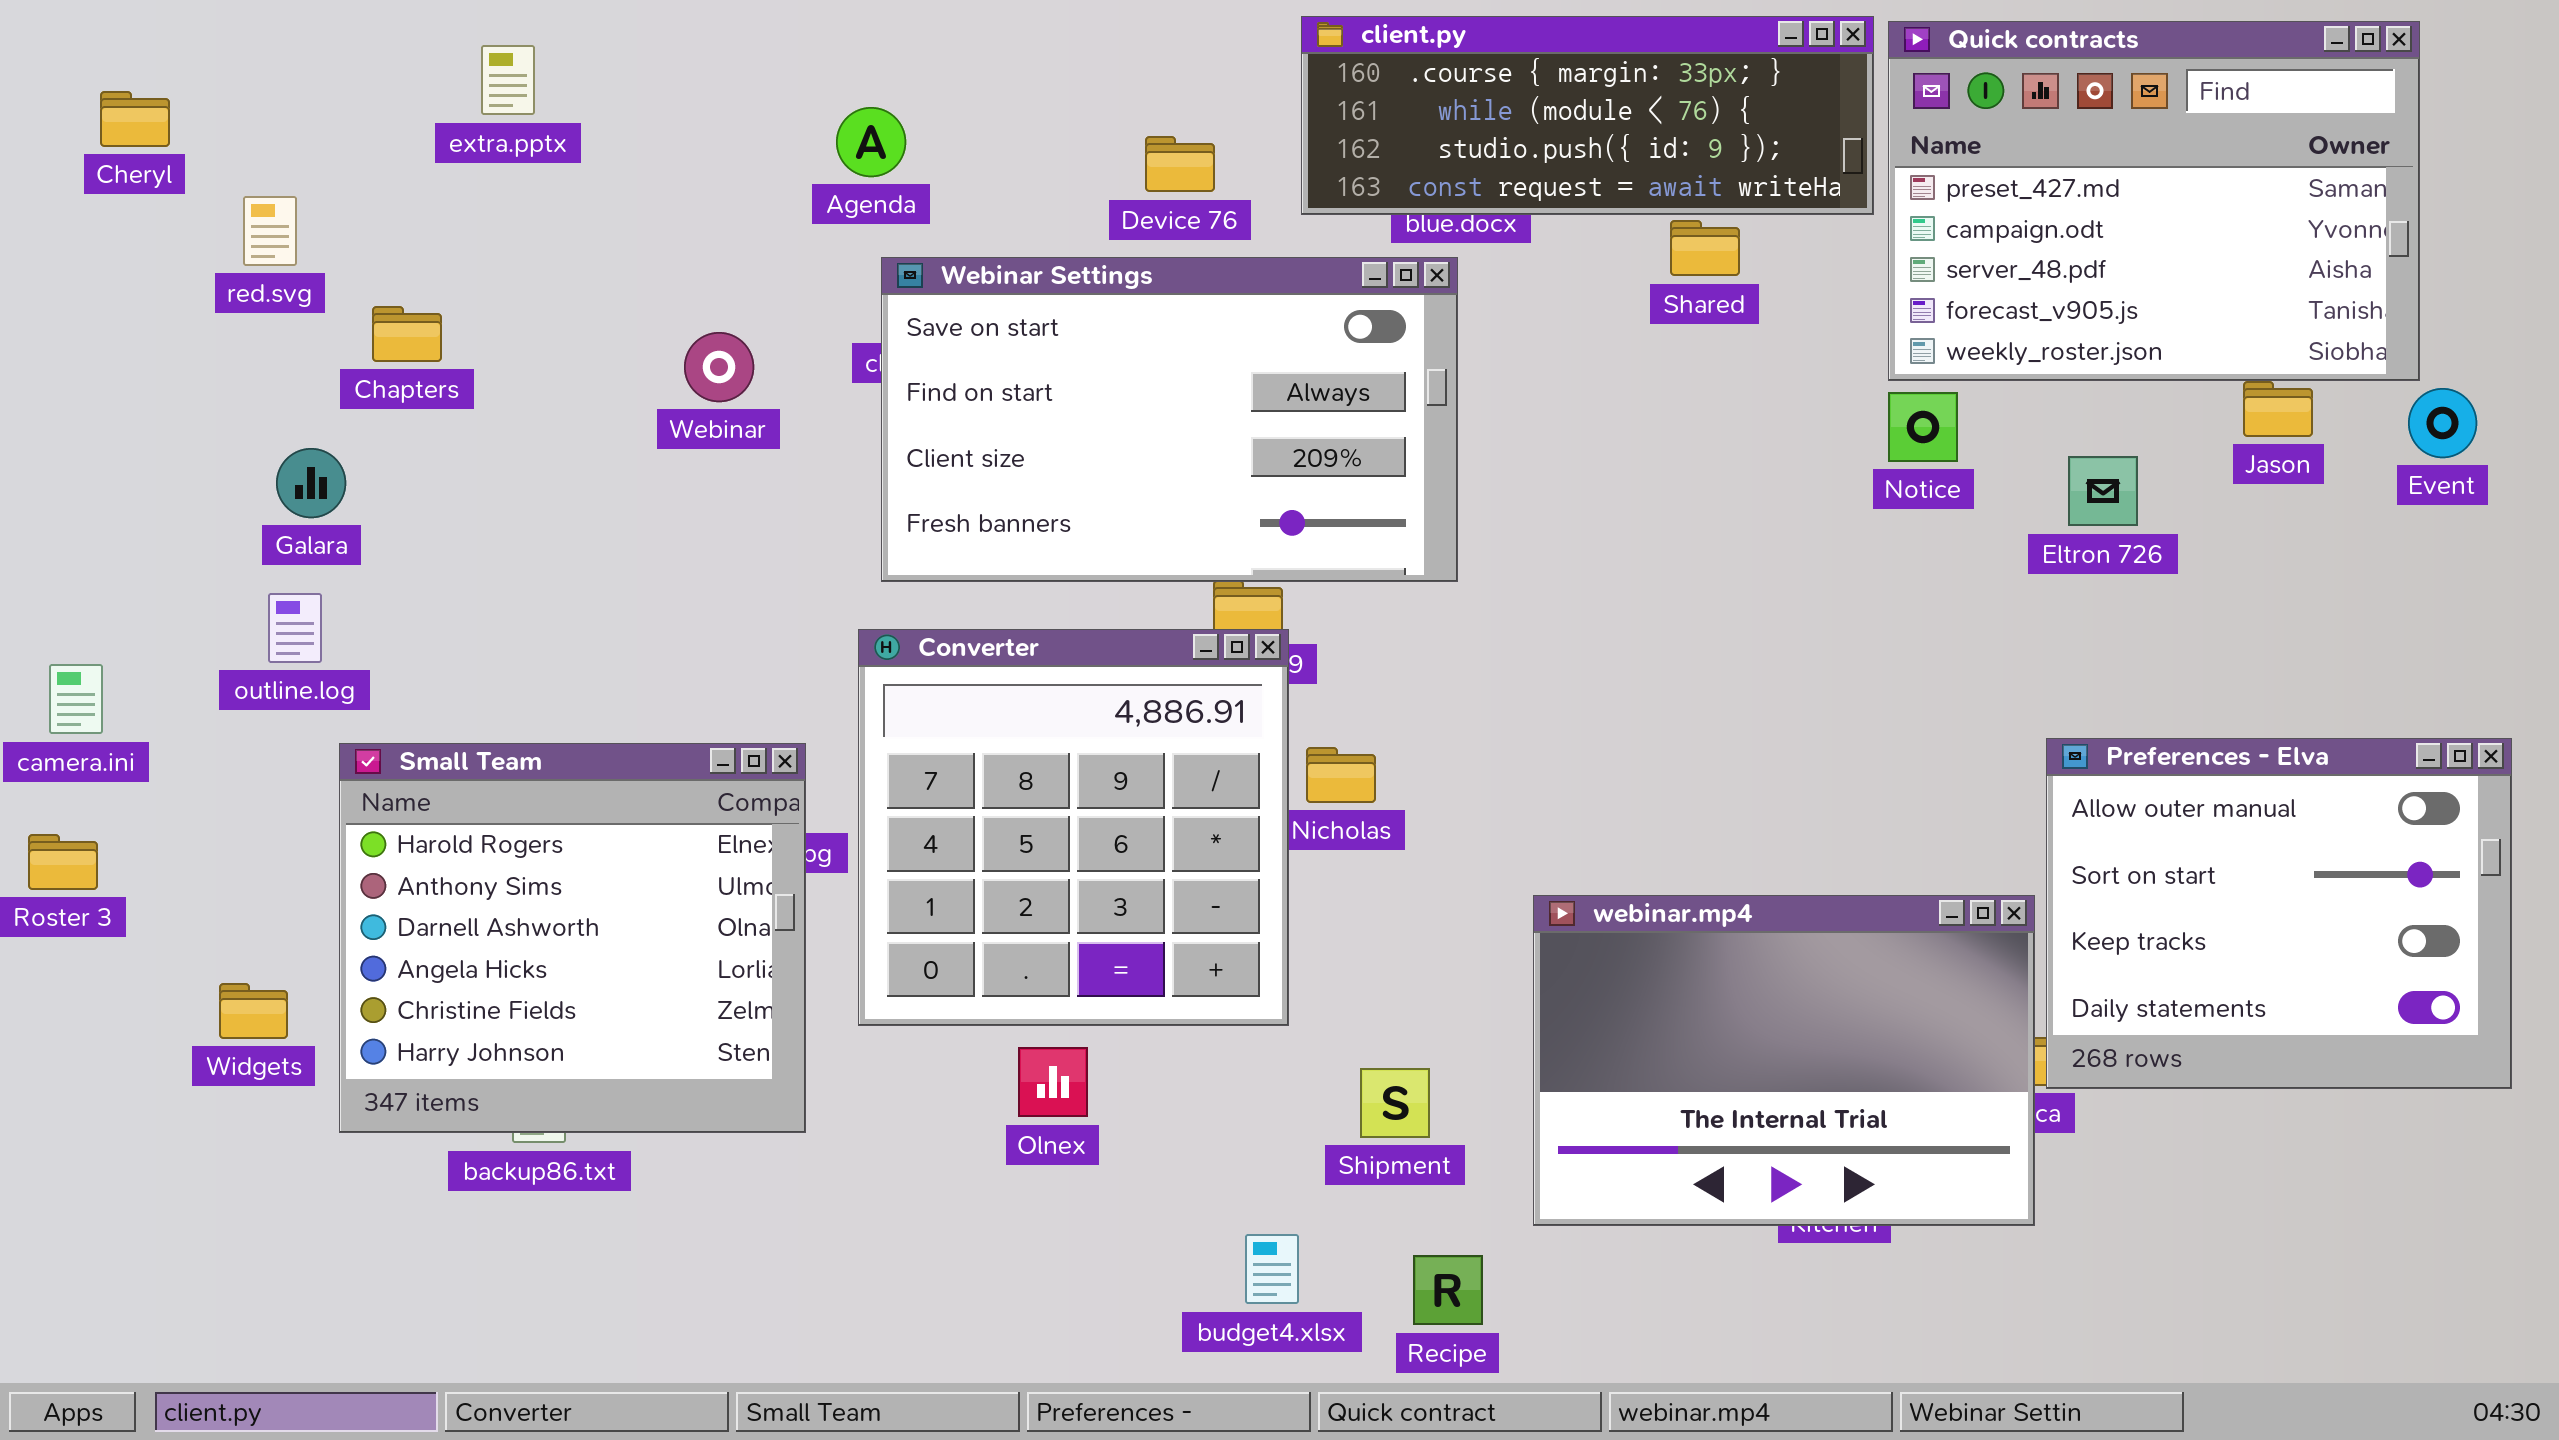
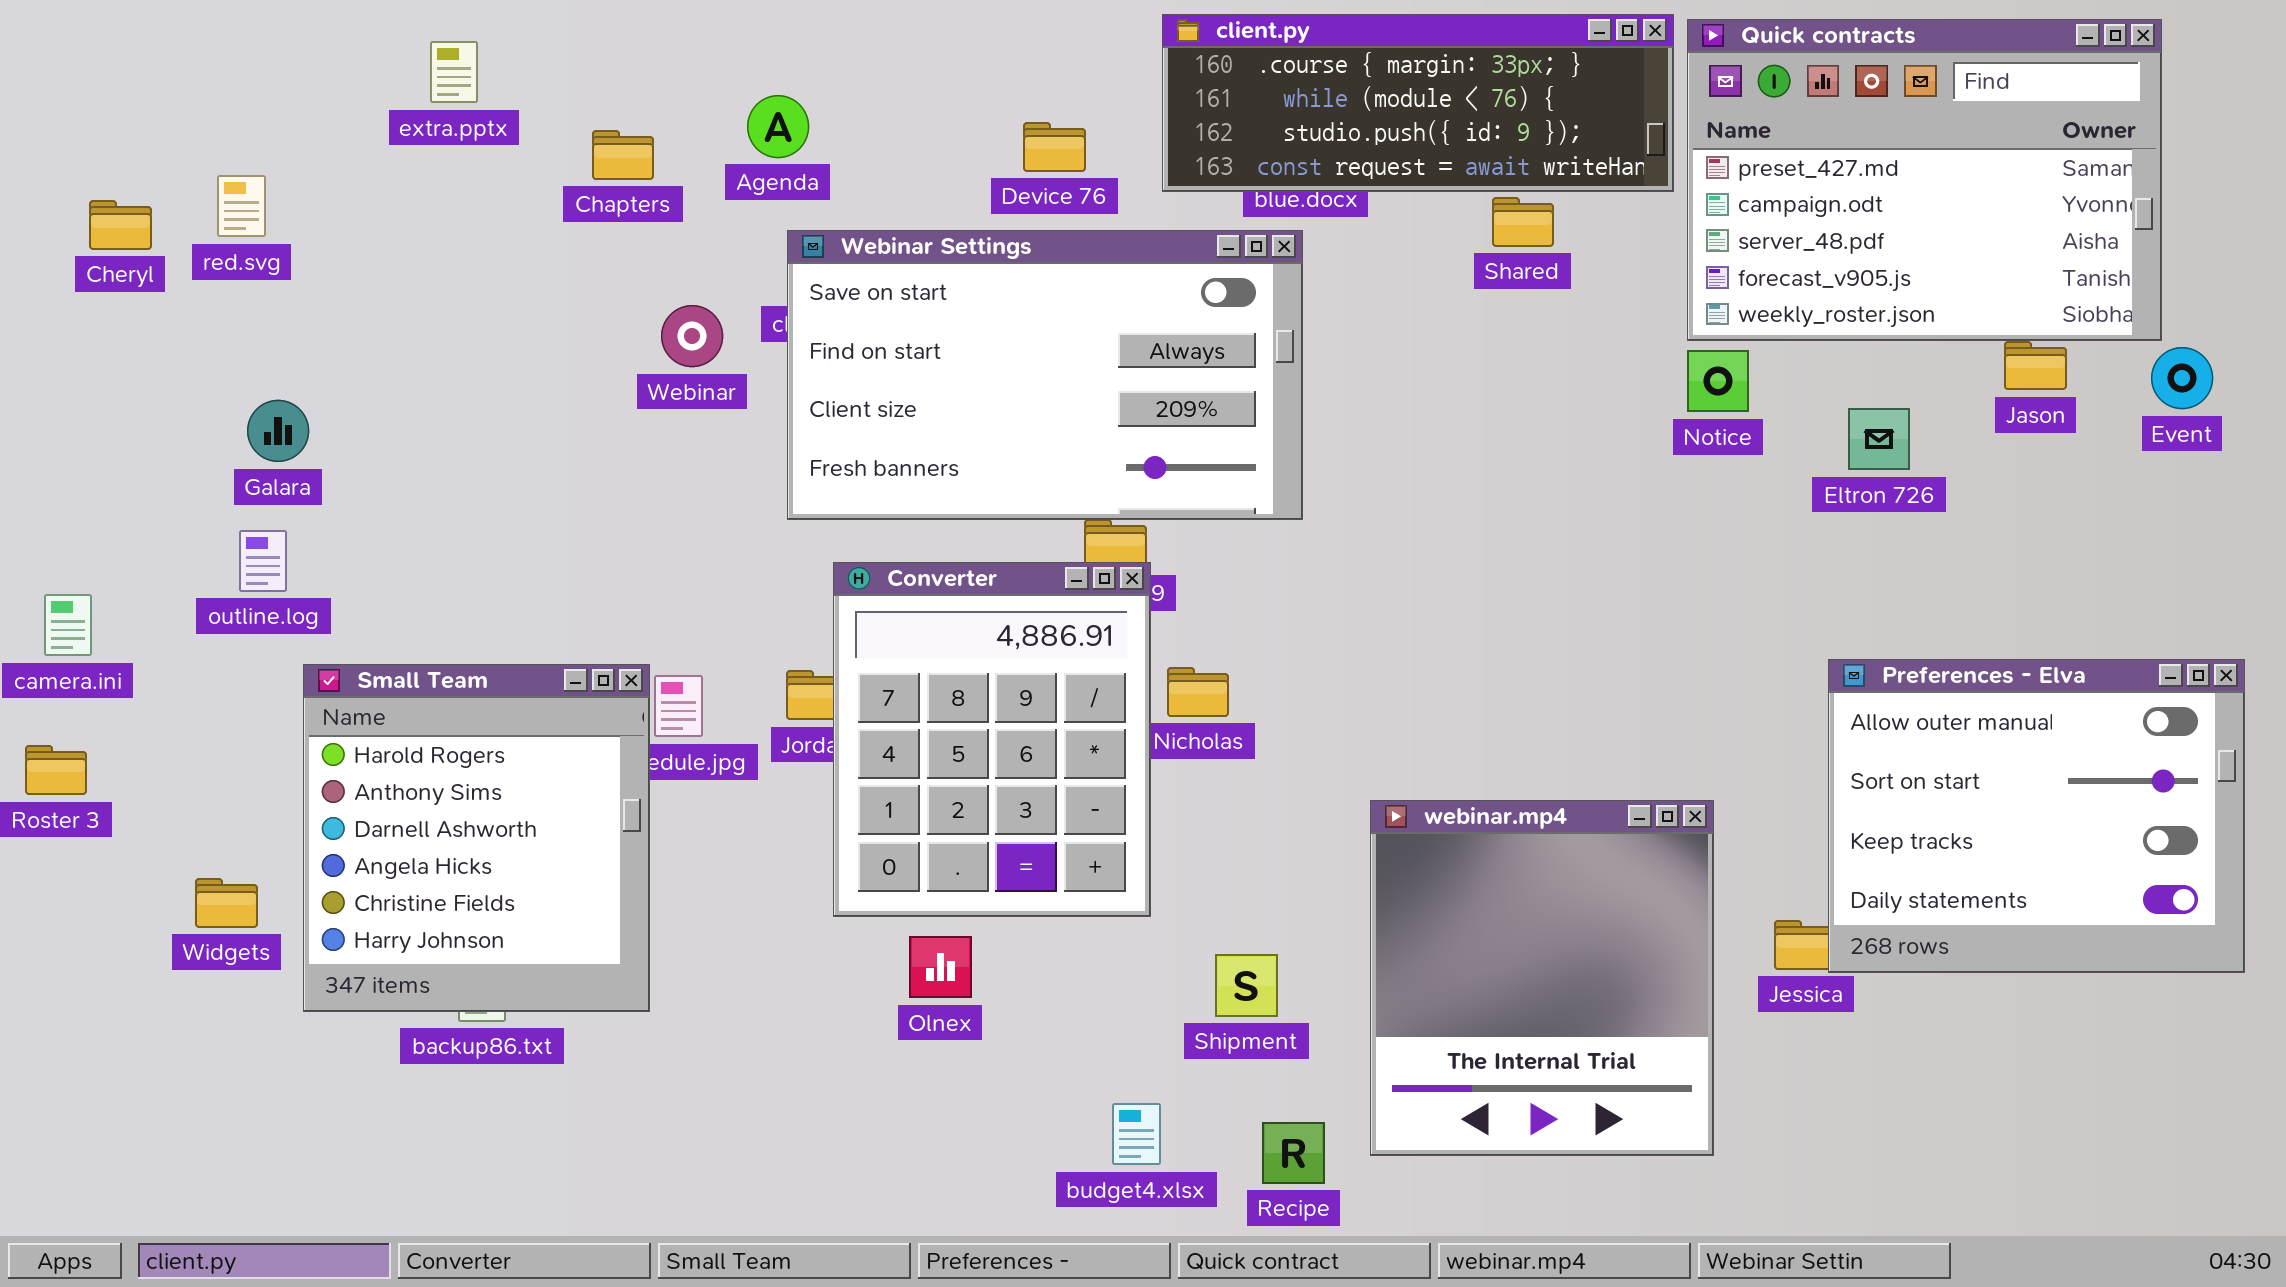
Cheryl: [100,91,170,147] -> [89,200,152,250], moved
Chapters: [372,306,442,362] -> [592,130,654,180], moved
Webinar: [684,332,754,402] -> [661,305,723,367], moved
Converter: [858,629,1289,1026] -> [833,562,1151,917], resized
Small Team: [339,743,806,1133] -> [303,664,650,1012], resized
webinar.mp4: [1533,895,2035,1226] -> [1370,800,1714,1156], resized

